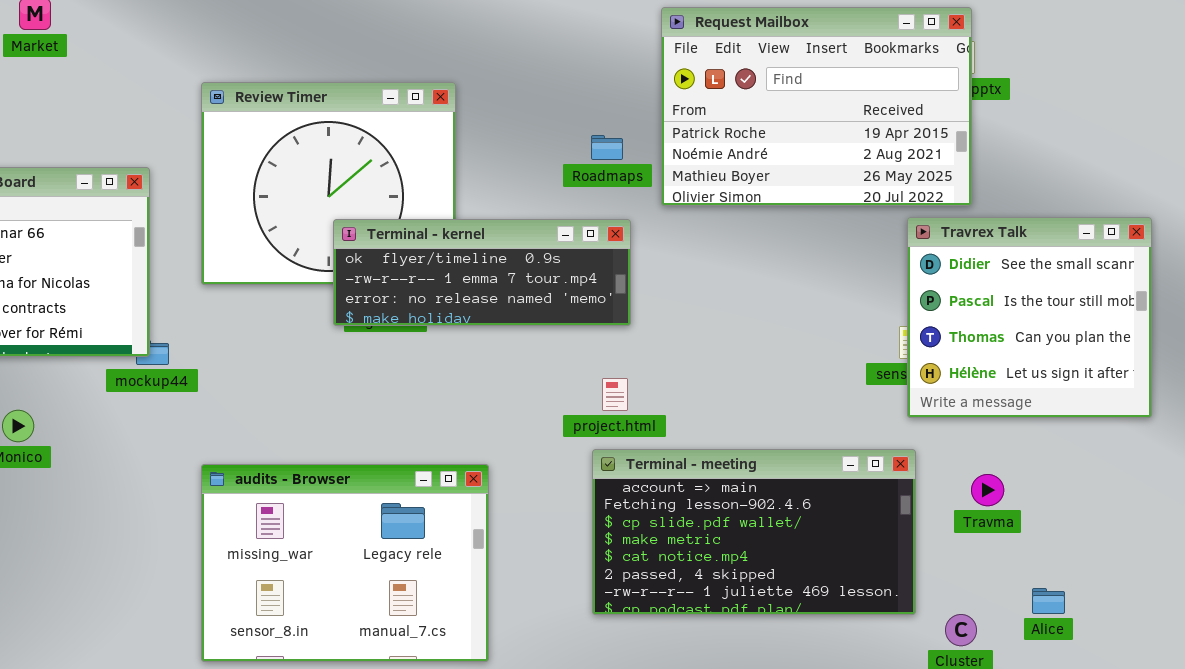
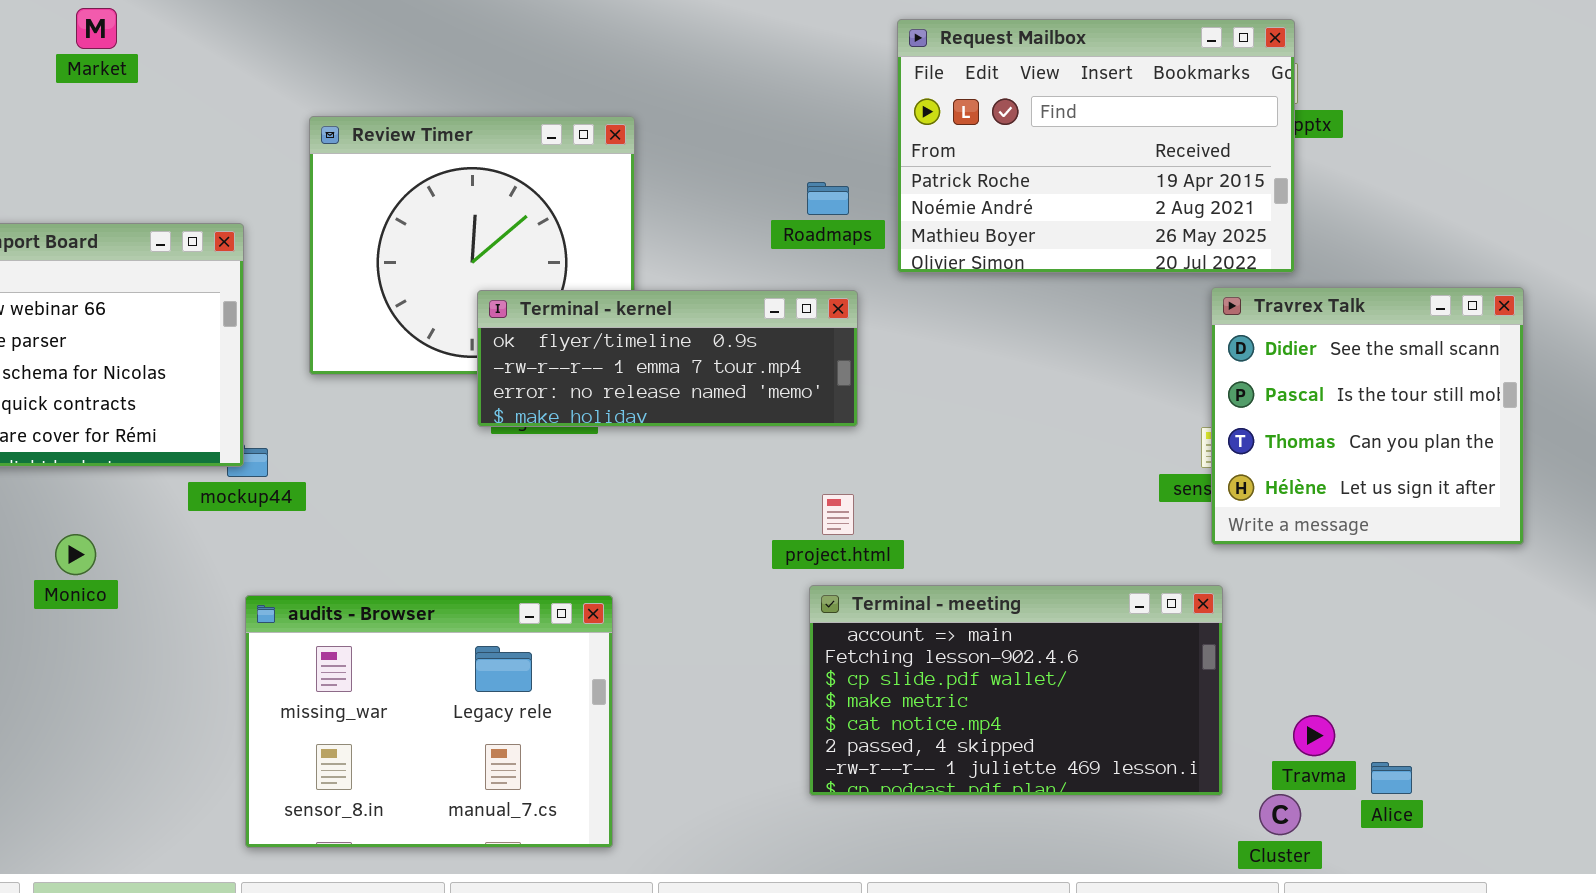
audits - Browser: [201,464,489,662] -> [245,595,613,848], moved
Travma: [971,474,1004,506] -> [1293,715,1335,756], moved

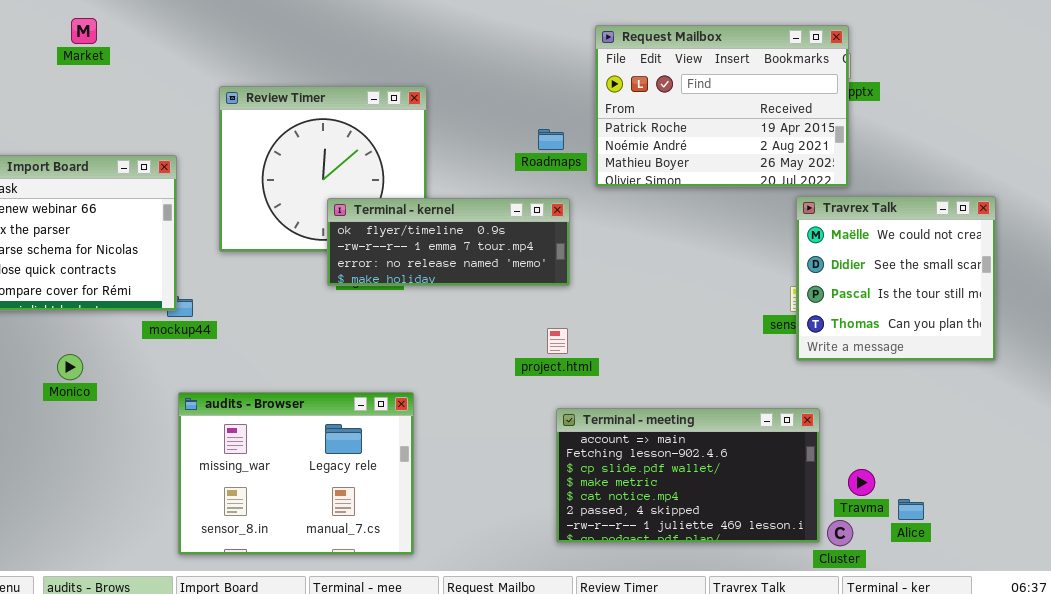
Travrex Talk: [1211,287,1524,545] -> [796,196,996,361], scrolled up 1 row
Terminal - meeting: [809,585,1223,796] -> [556,408,820,543], moved

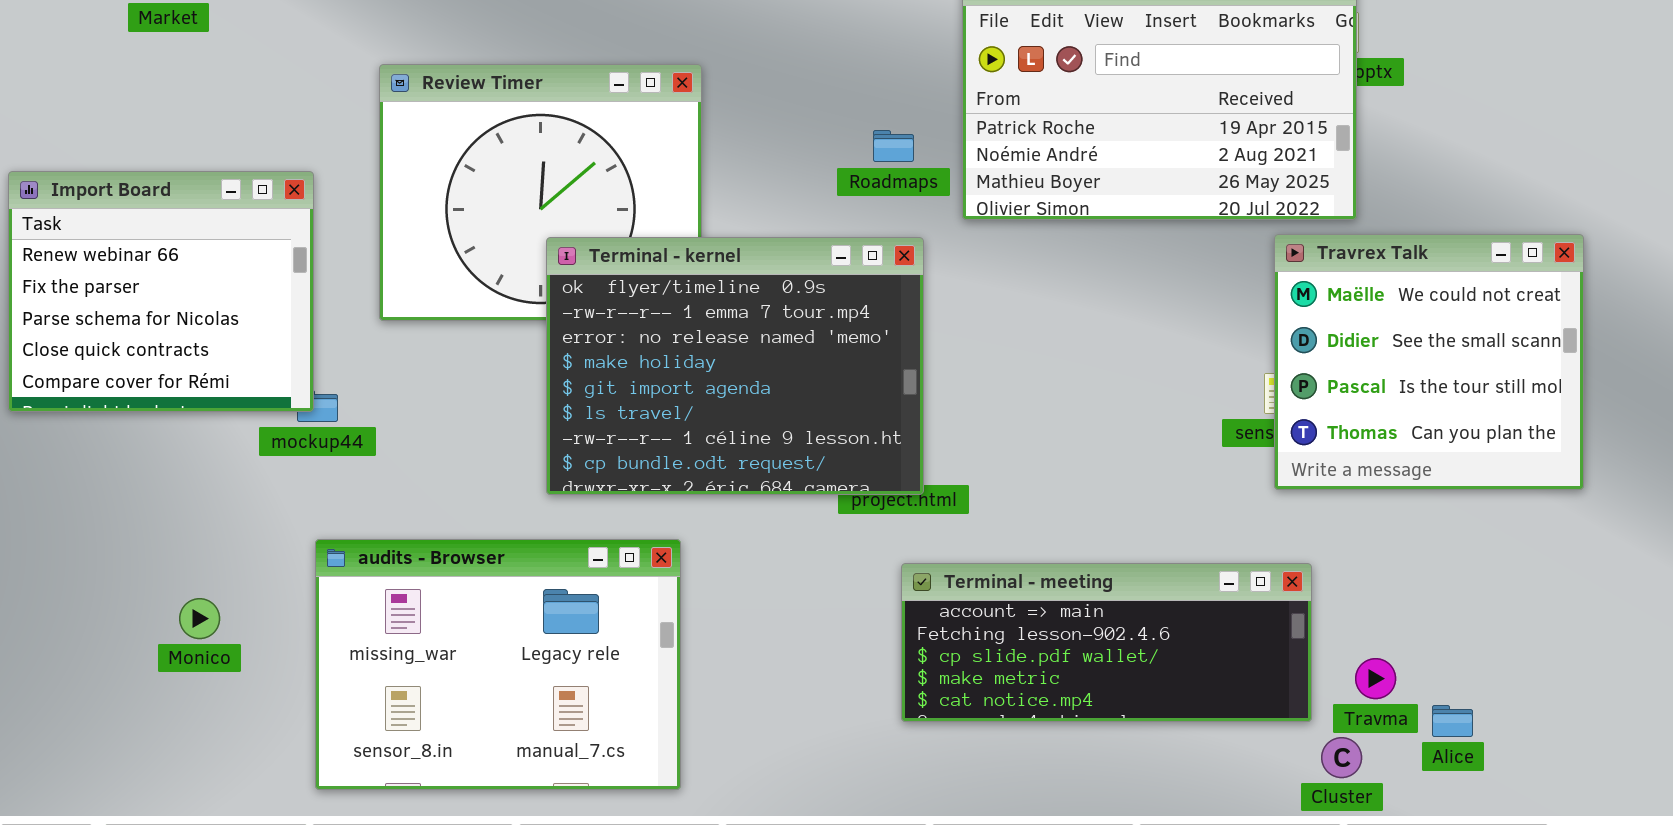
Terminal - kernel: [327,198,570,286] -> [546,237,924,495], resized
Monico: [57,354,83,380] -> [179,598,220,639], moved
Terminal - meeting: [556,408,820,543] -> [901,563,1312,722], resized

